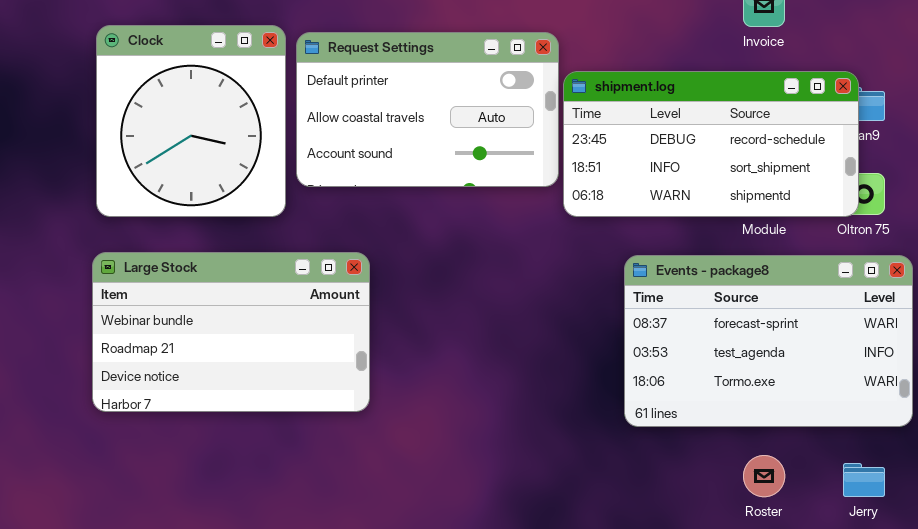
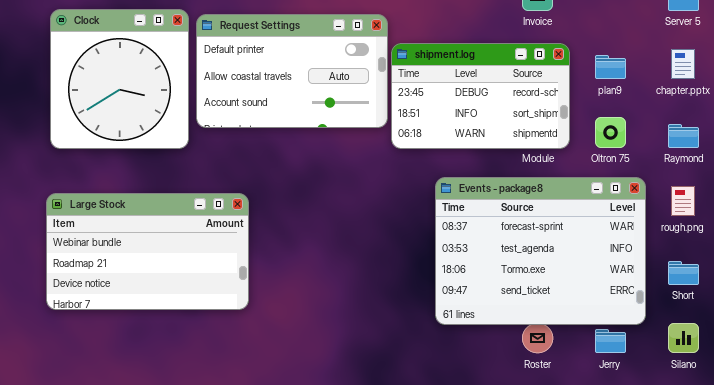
shipment.log: [563,71,859,217] -> [391,43,570,149], resized
Large Stock: [92,252,370,412] -> [46,193,249,310], moved
Events - package8: [624,255,913,427] -> [435,177,646,325], resized

